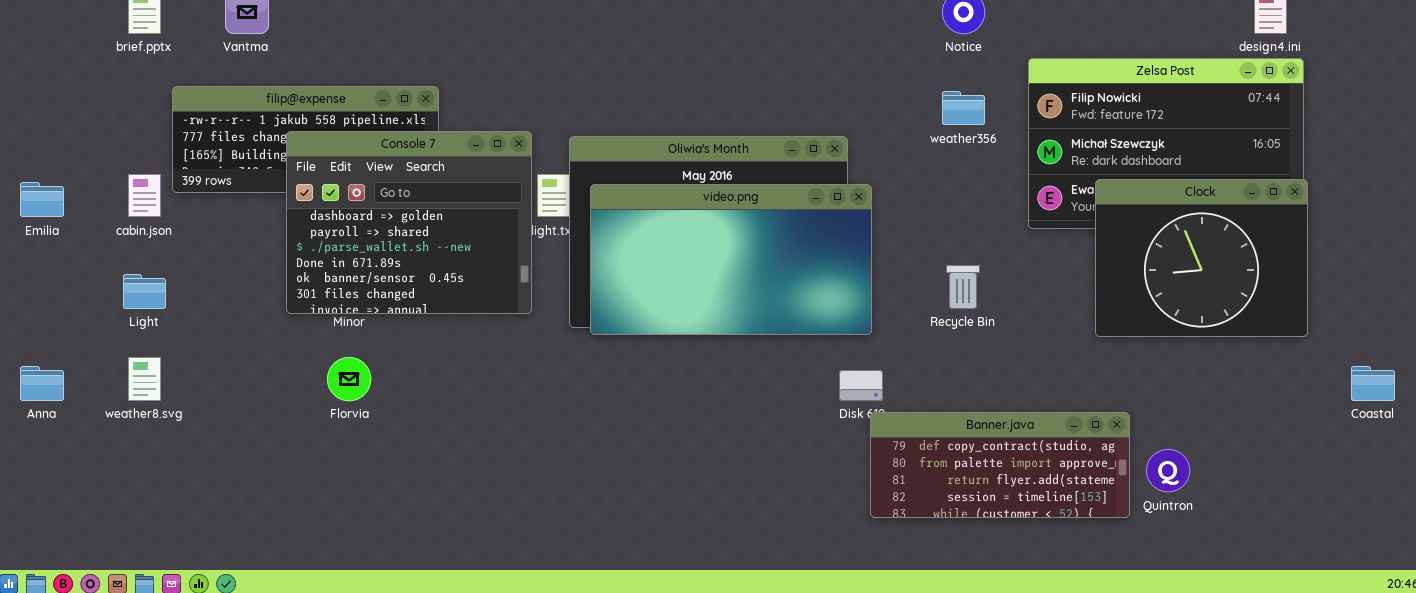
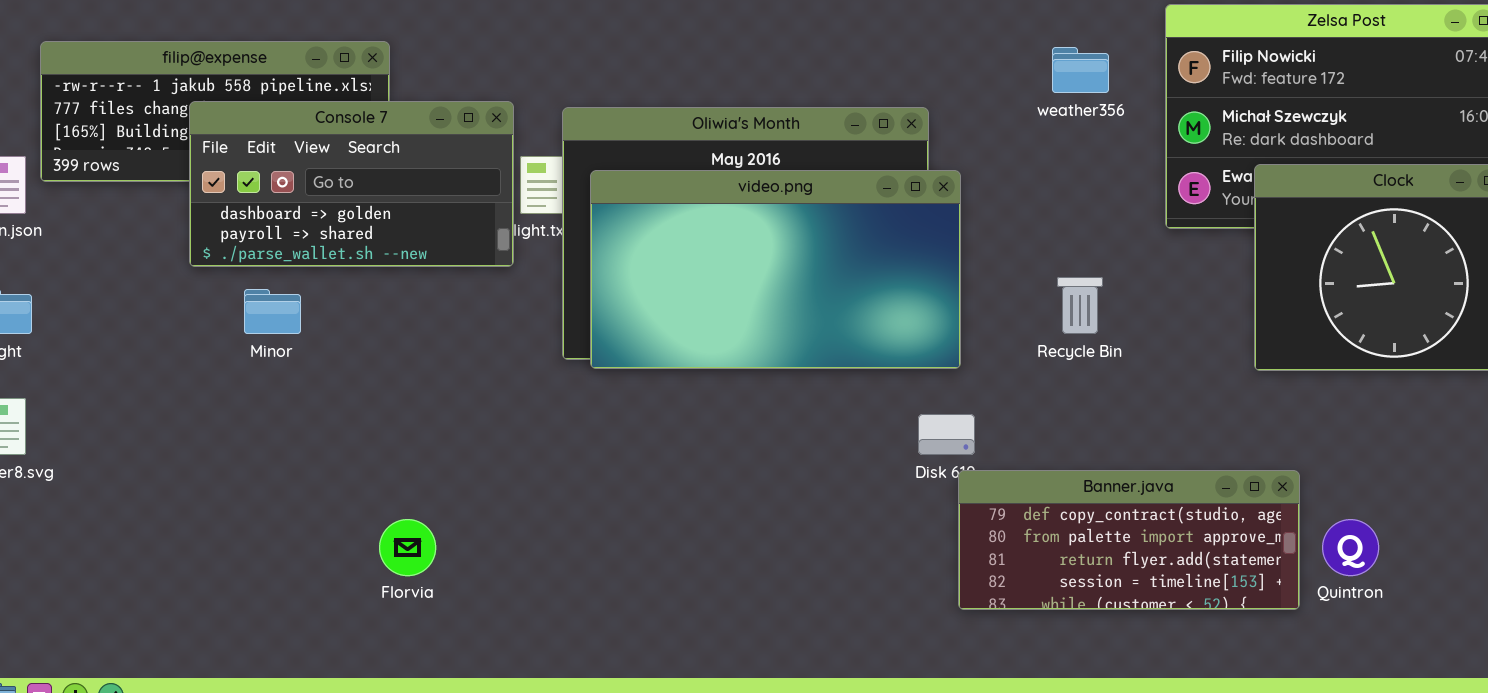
Console 7: [286,131,532,314] -> [189,101,514,267], resized
Florvia: [327,357,371,401] -> [379,519,436,576], moved

